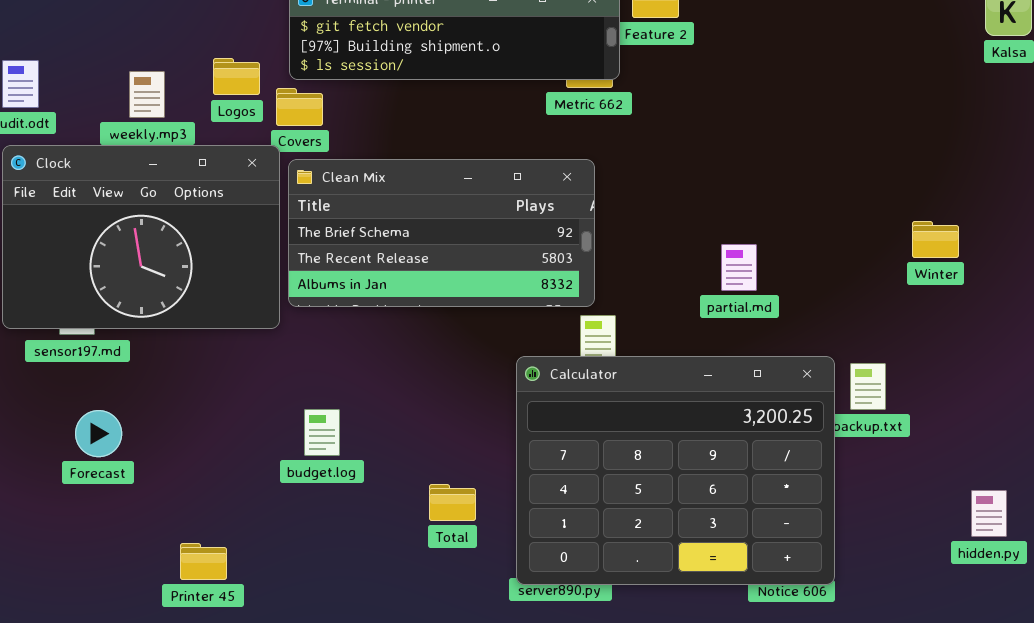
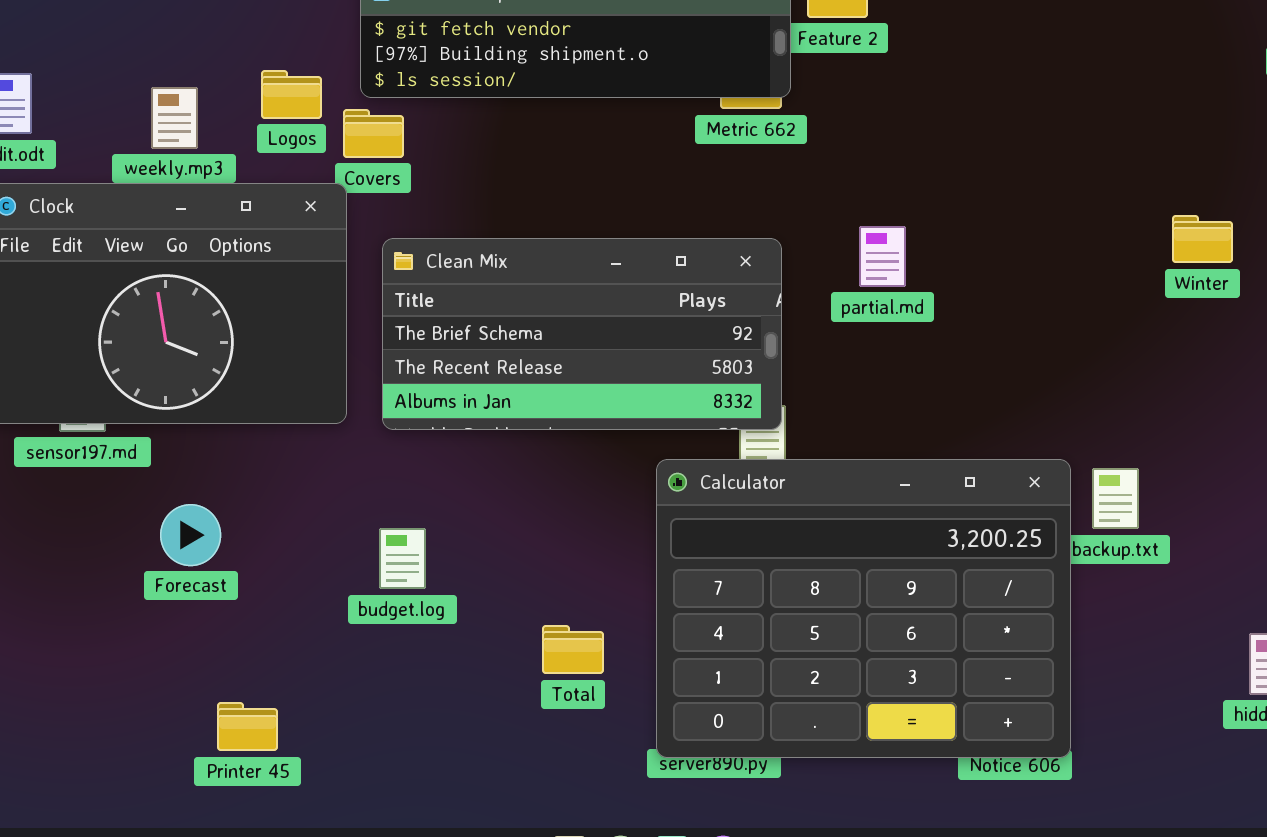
Clean Mix: [288,159,595,307] -> [382,238,782,430], moved
Winter: [912,221,959,258] -> [1172,215,1233,263], moved
partial.md: [721,244,757,291] -> [859,226,906,287], moved
Forecast: [75,410,122,457] -> [160,504,221,566], moved

